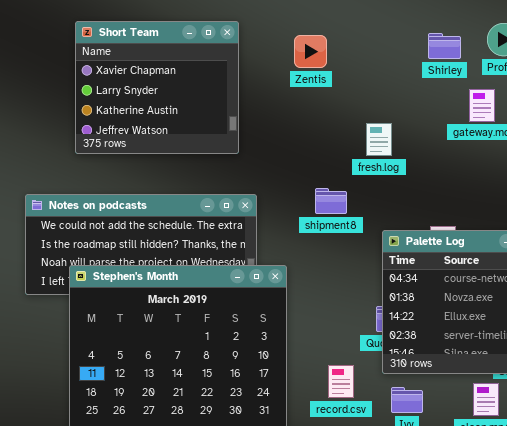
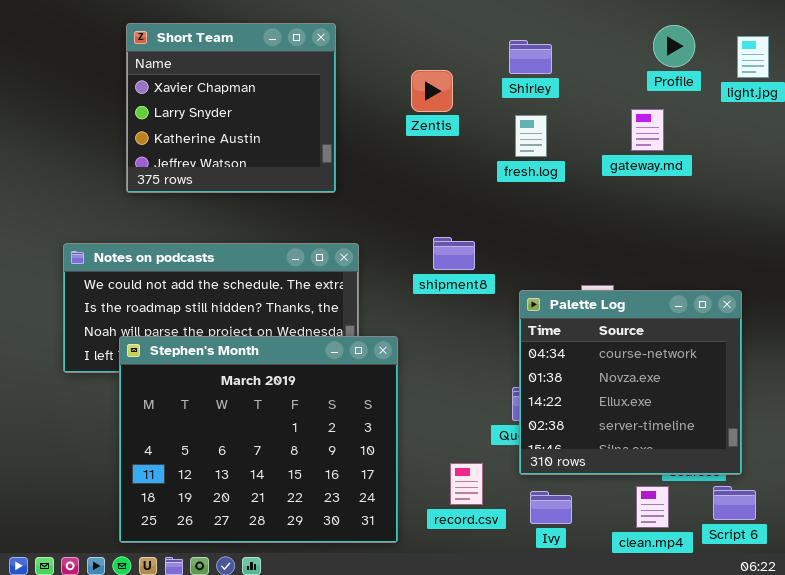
Shirley: [428,33,461,59] -> [509,40,552,74], moved
Zentis: [294,35,327,68] -> [411,70,453,112], moved
fresh.log: [366,123,392,156] -> [515,115,547,157], moved

